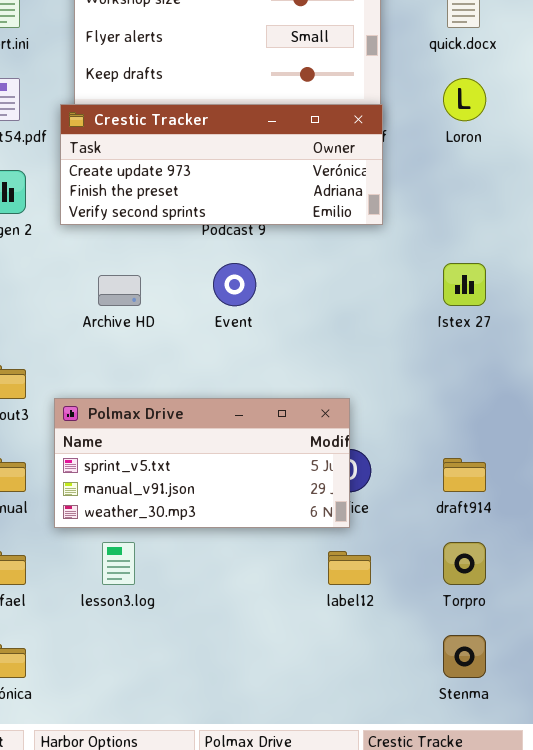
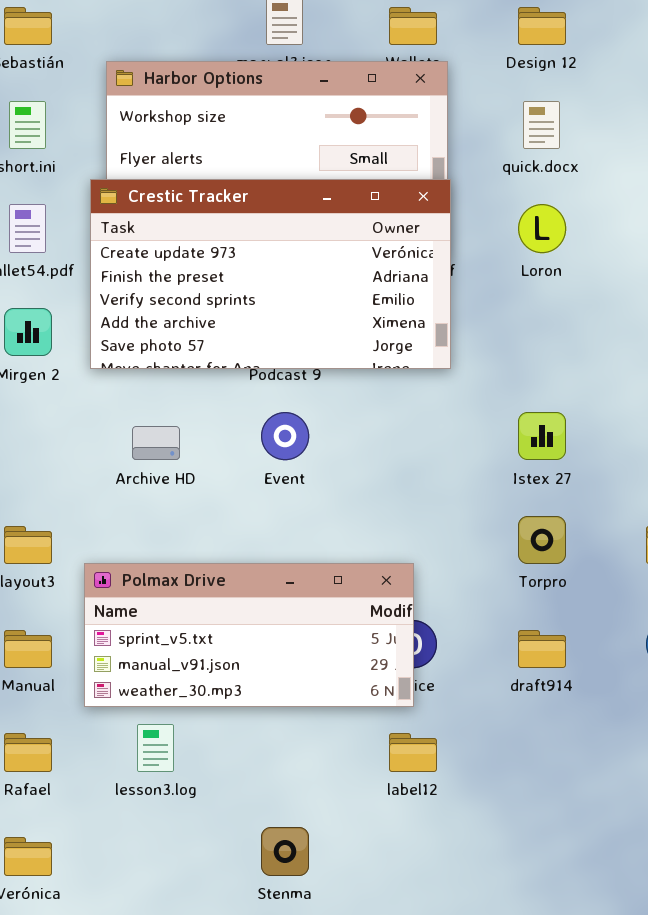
Crestic Tracker: [60,104,383,225] -> [90,179,451,369], resized
Torpro: [443,542,486,585] -> [518,516,566,564], moved
Stenma: [443,635,486,678] -> [261,827,309,876], moved

